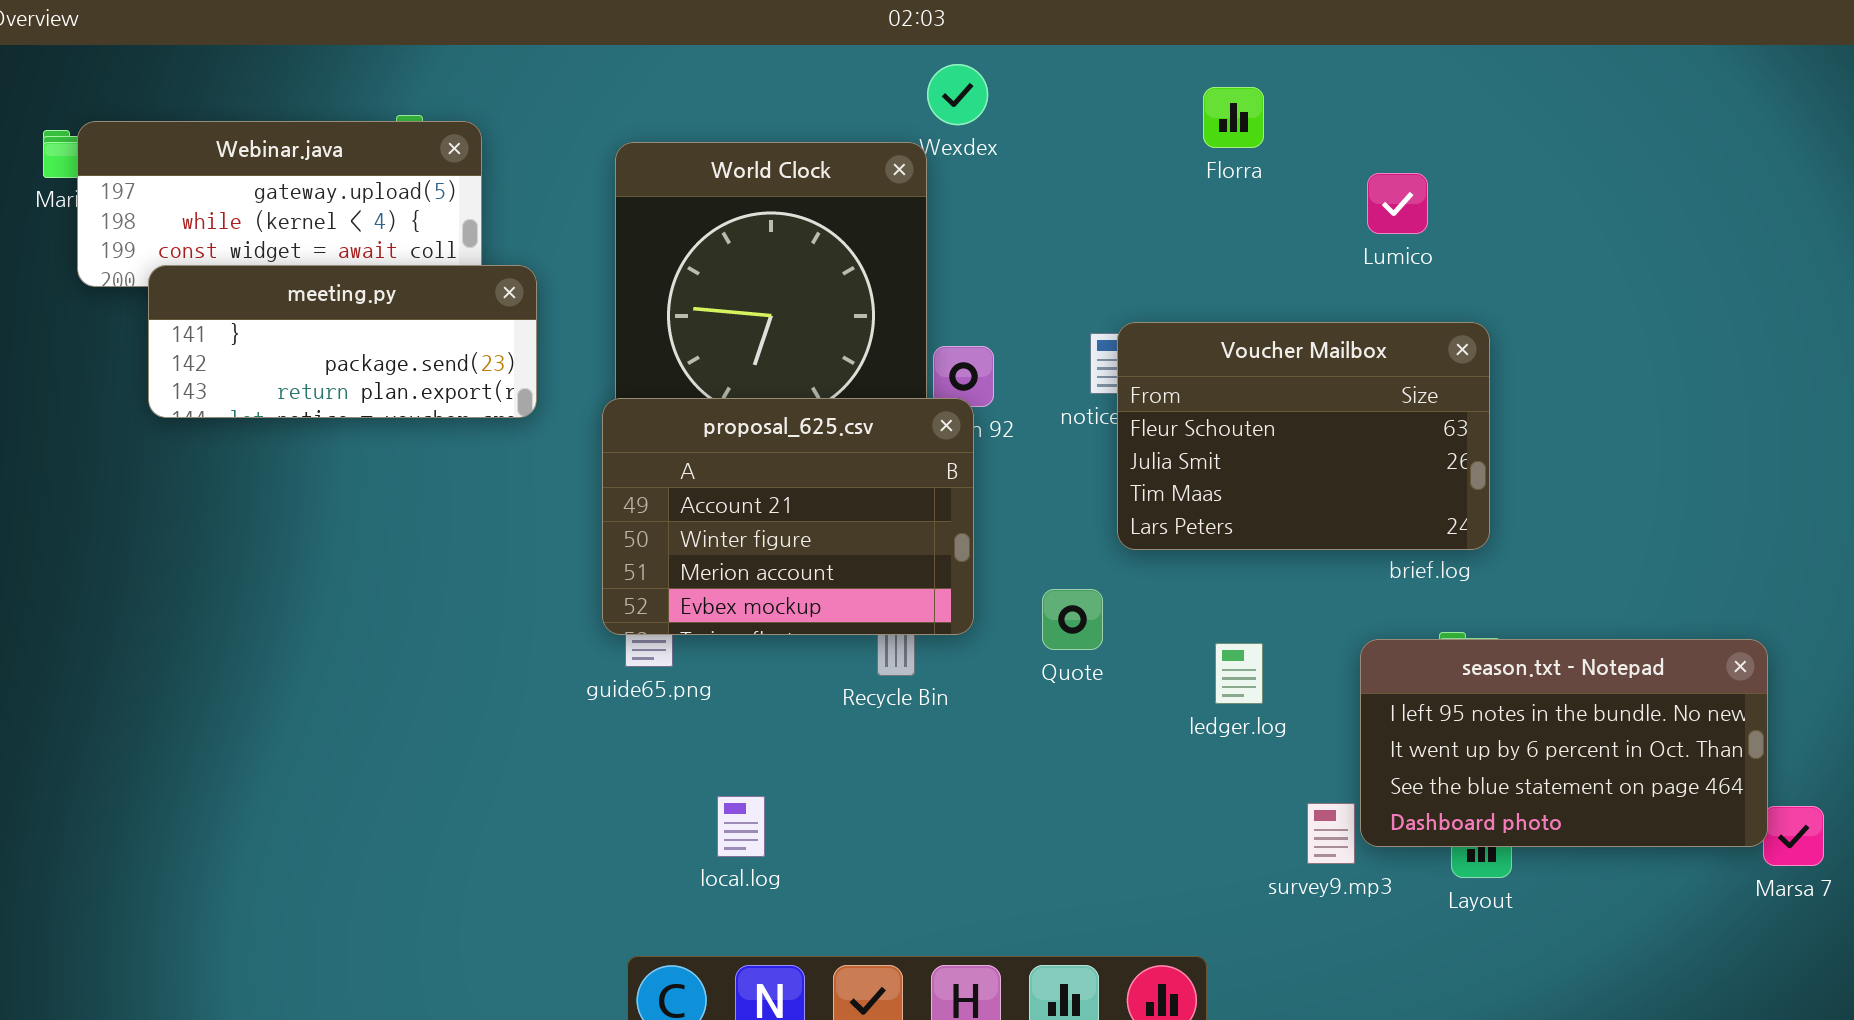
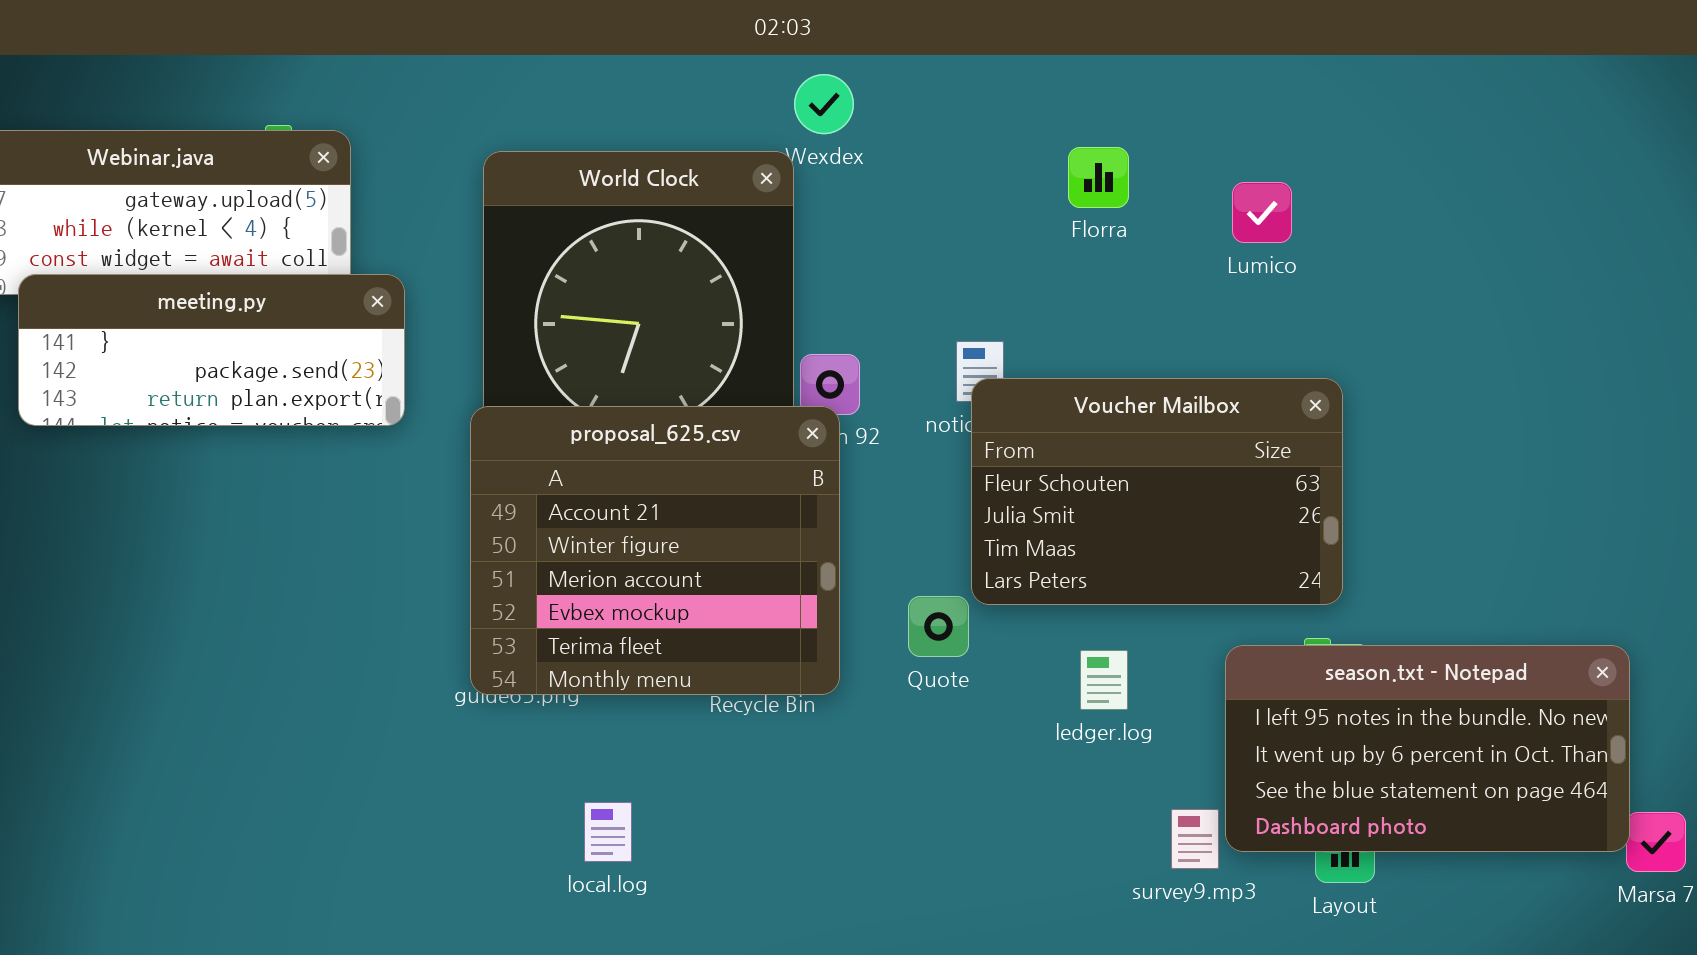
Florra: [1203,87,1264,148] -> [1068,147,1129,208], moved
Voucher Mailbox: [1117,322,1490,550] -> [971,378,1343,605], moved
proposal_625.csv: [602,398,974,635] -> [470,406,840,695], resized

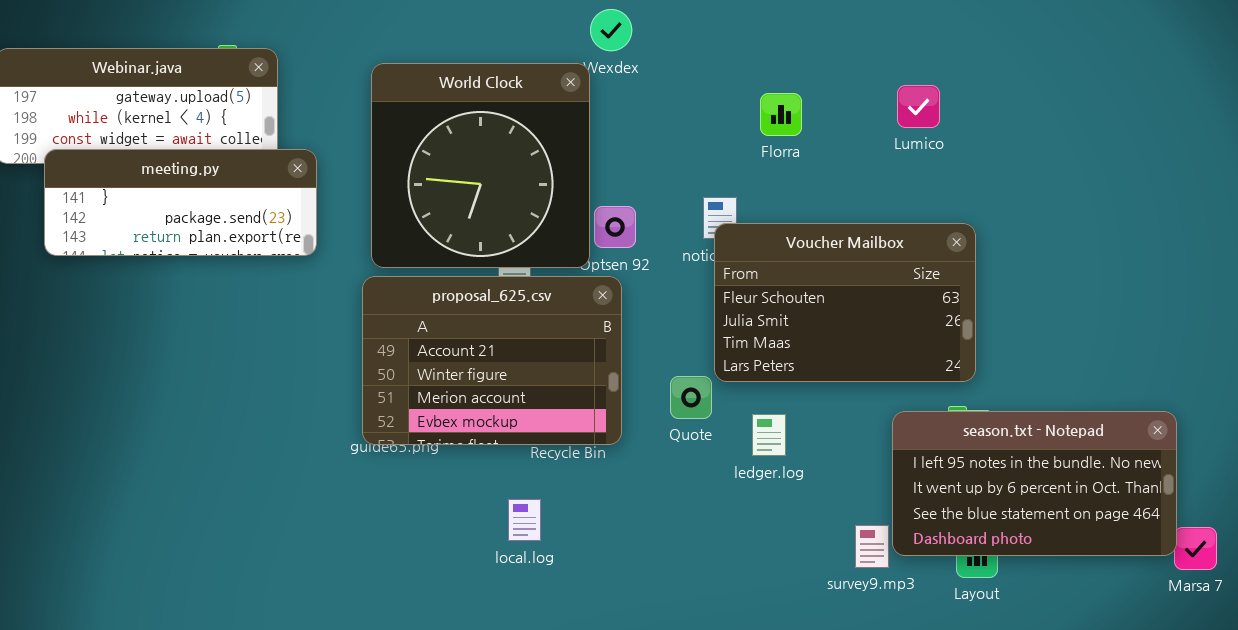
Florra: [1068,147,1129,208] -> [760,93,802,136], moved
proposal_625.csv: [470,406,840,695] -> [362,276,622,445], resized
ledger.log: [1080,650,1128,710] -> [752,414,786,456], moved
local.log: [584,802,632,862] -> [508,499,541,541], moved

